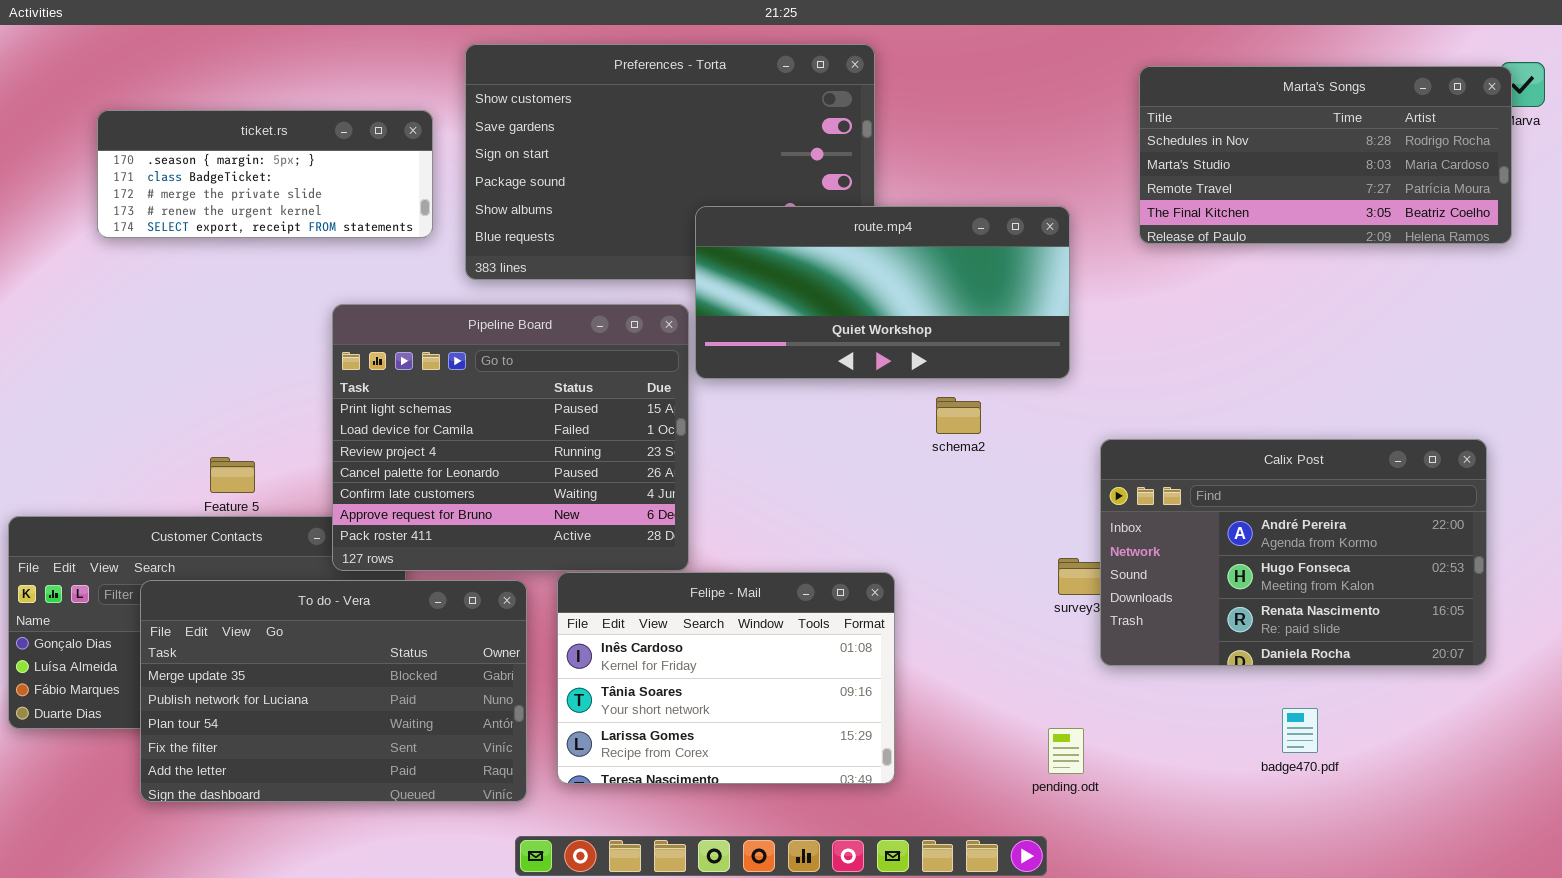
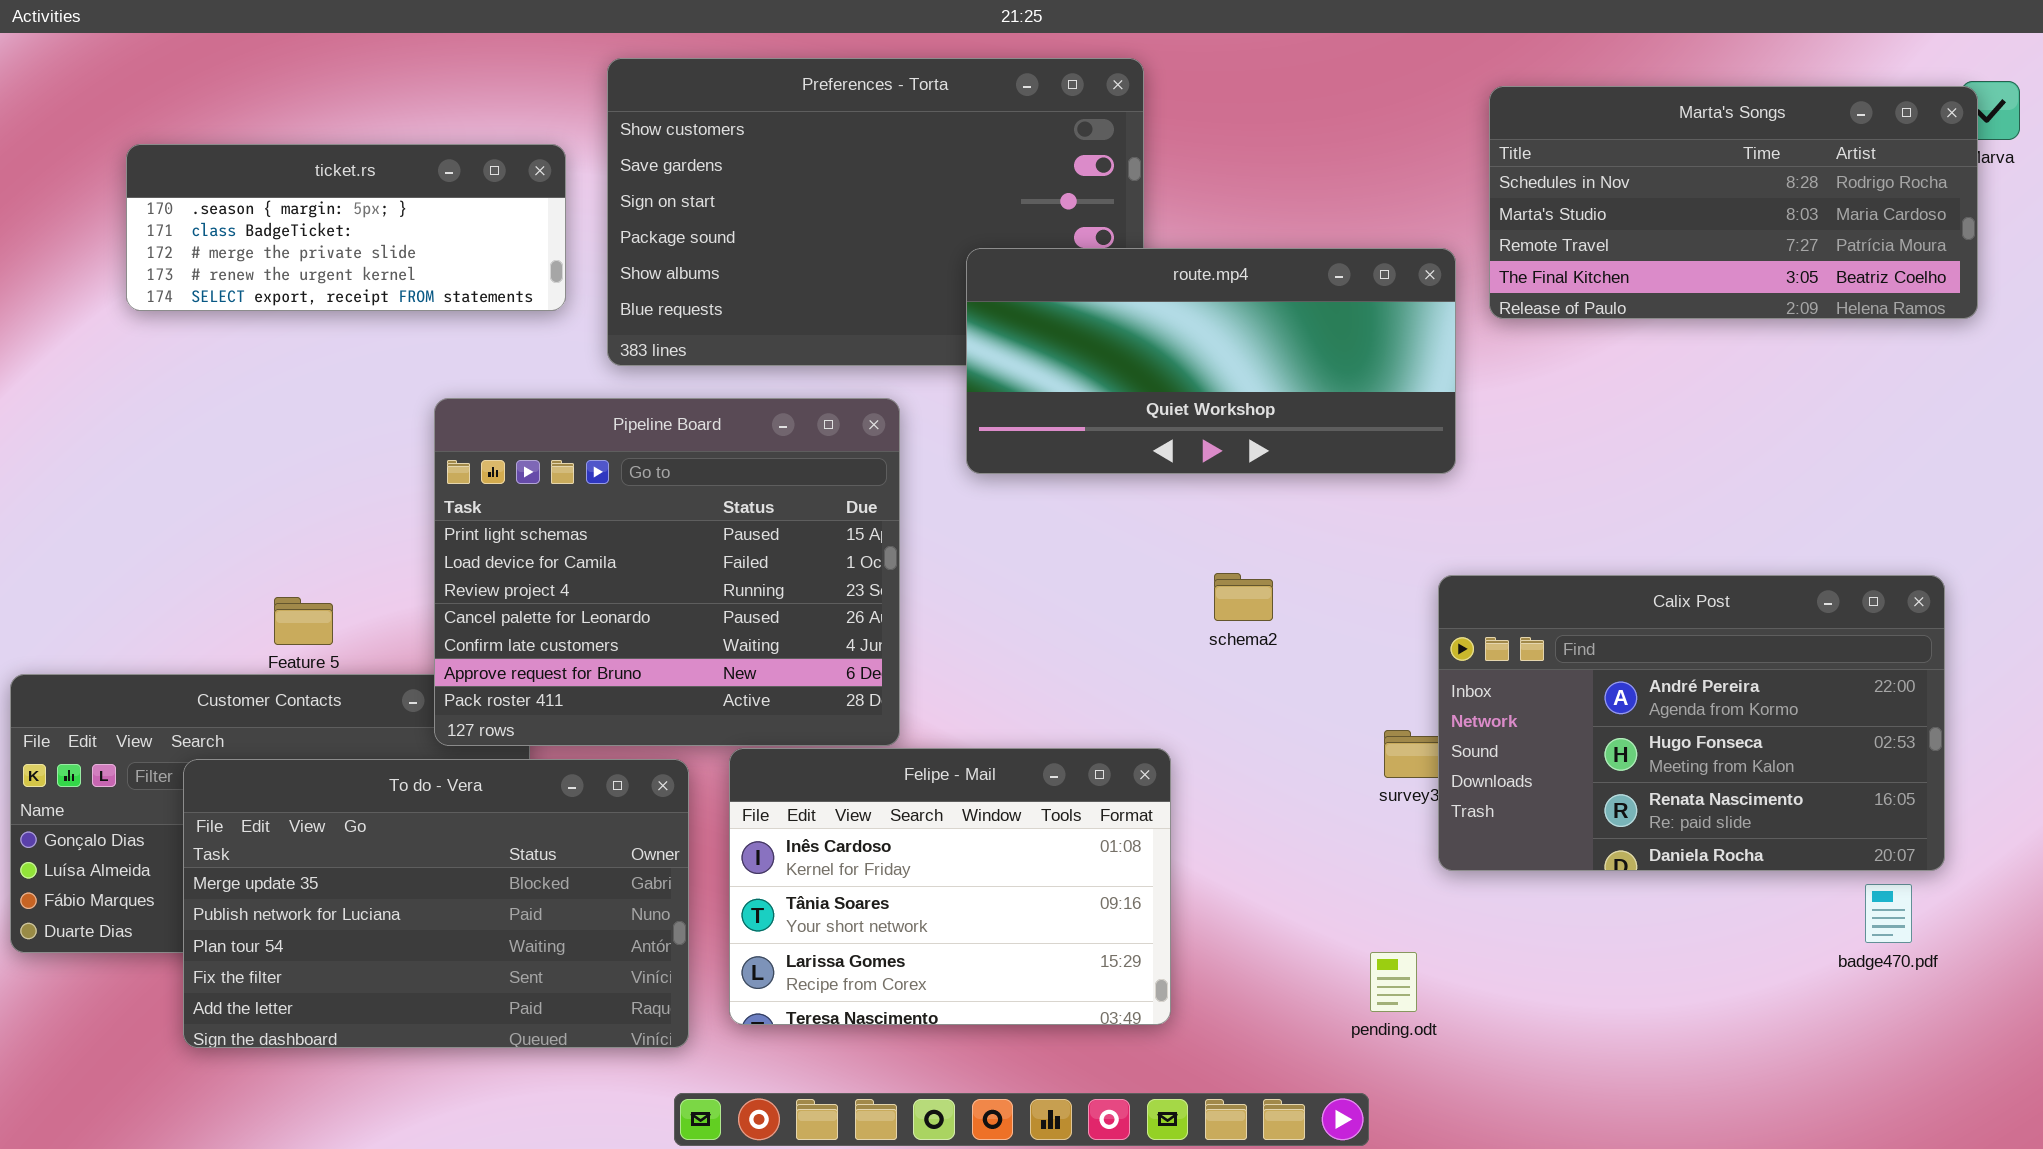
route.mp4: [695,206,1070,379] -> [966,248,1456,474], moved
schema2: [936,397,981,434] -> [1214,573,1273,621], moved
badge470.pdf: [1282,708,1318,753] -> [1865,884,1912,943], moved

